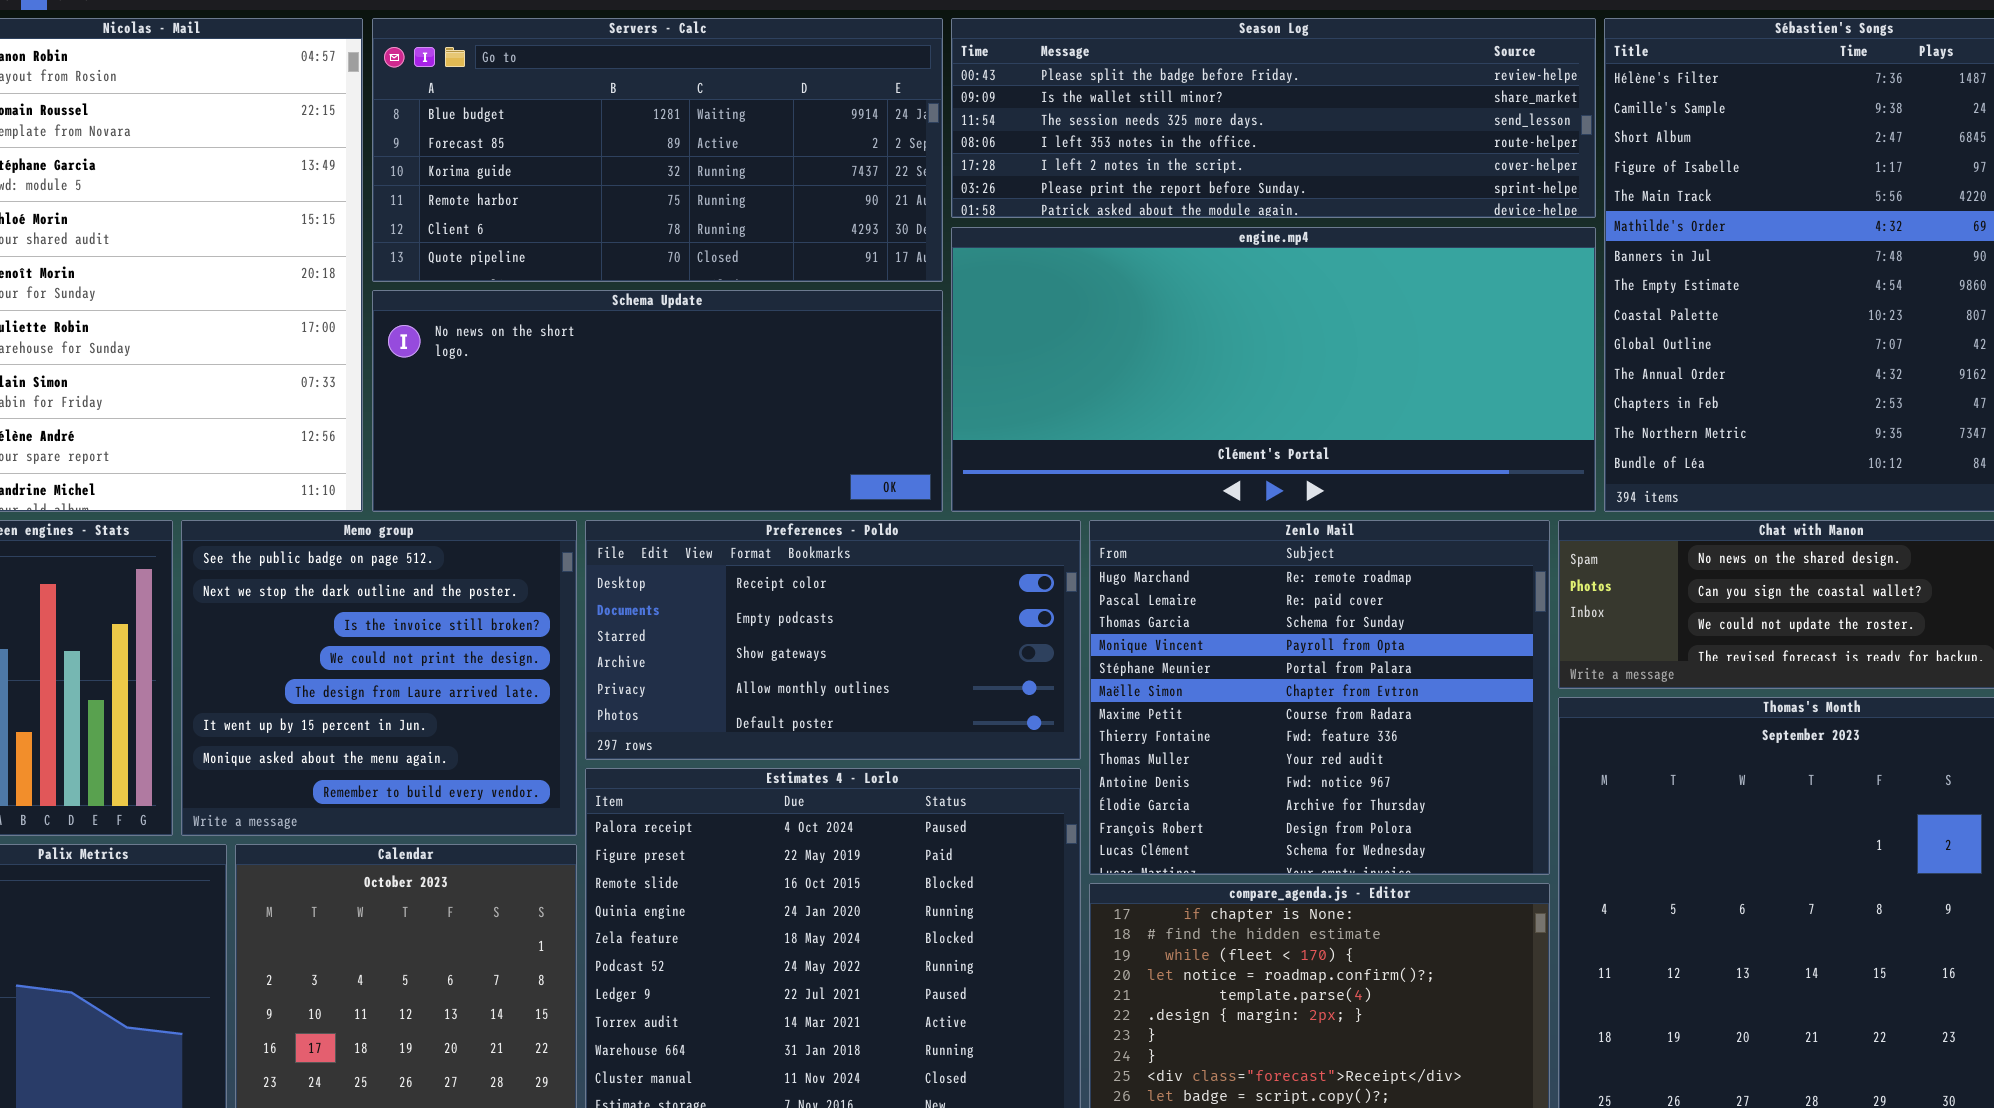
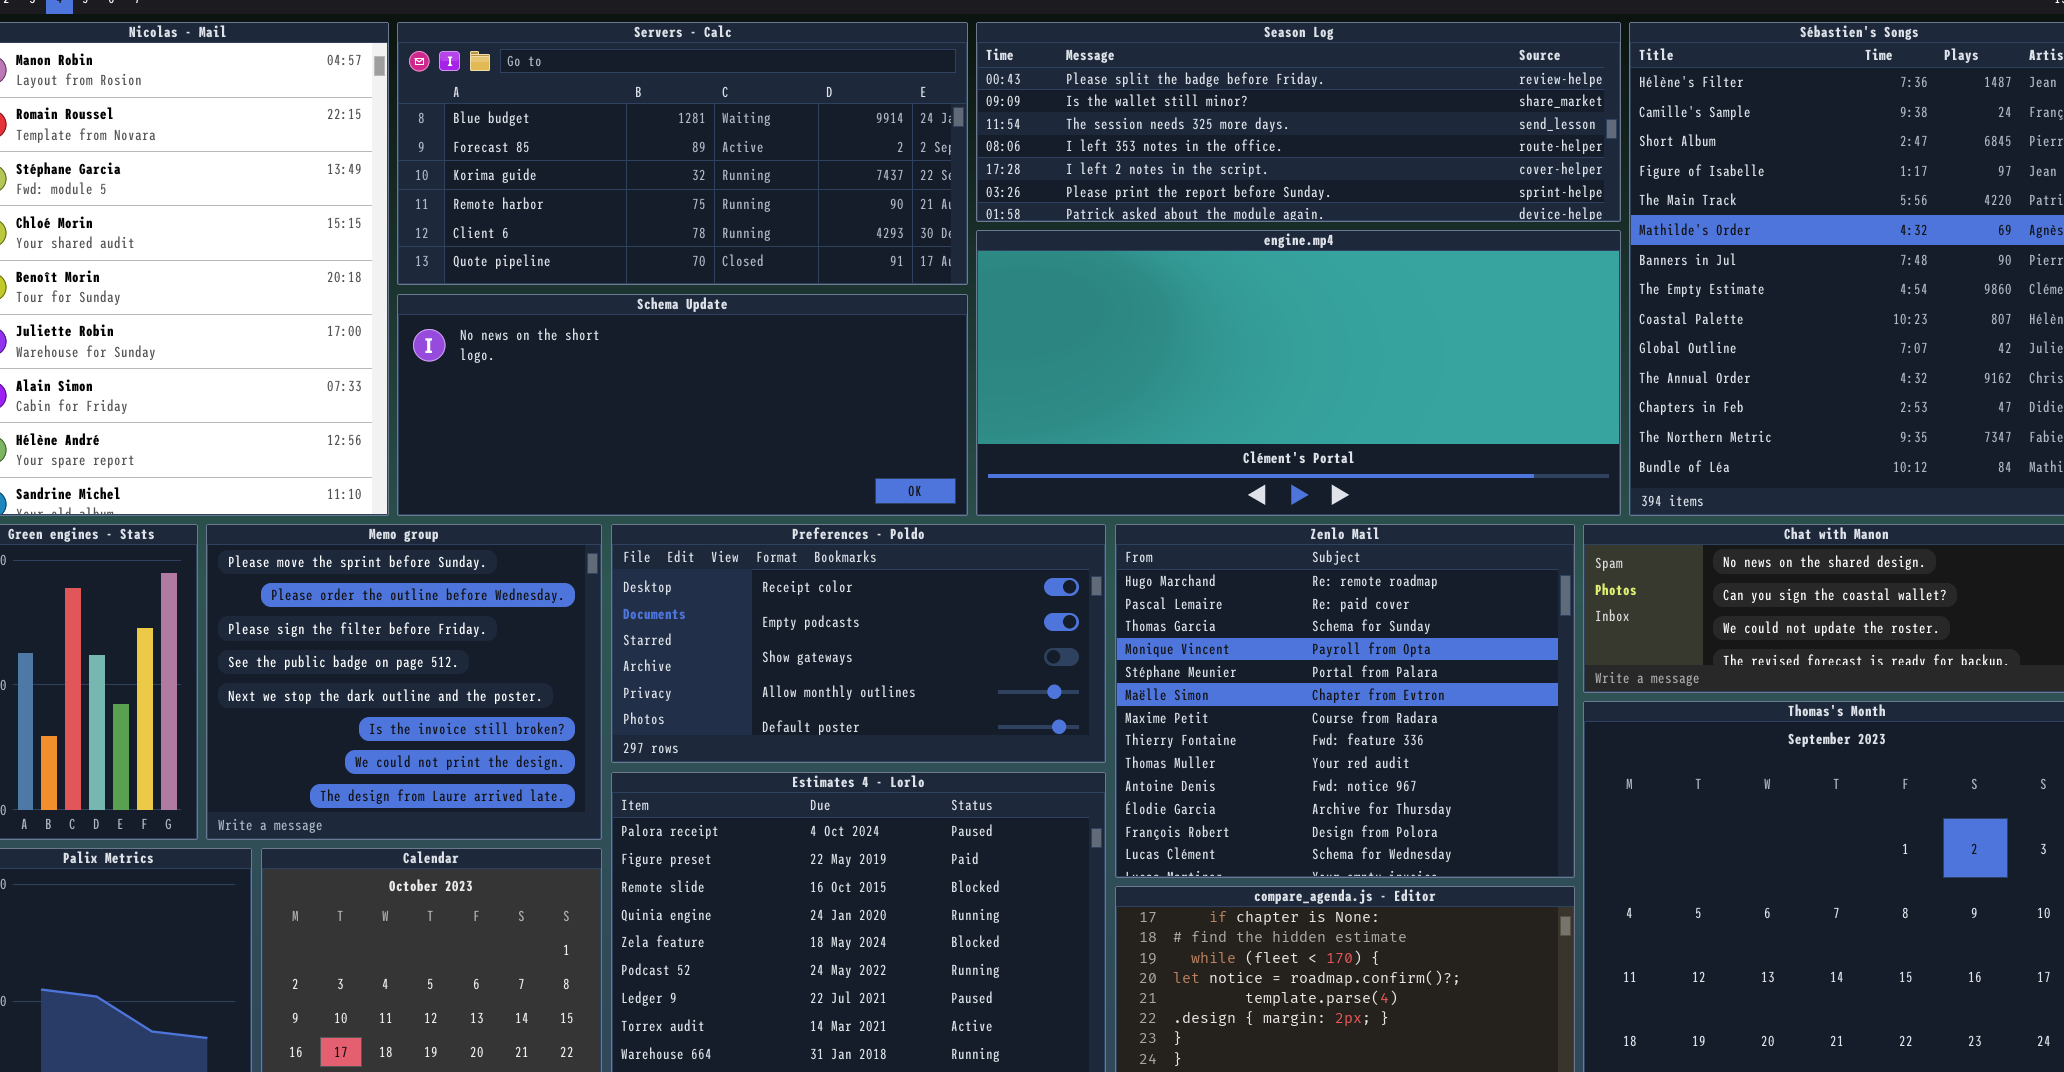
Memo group: [181,520,577,836] -> [206,524,602,840], scrolled up 3 rows

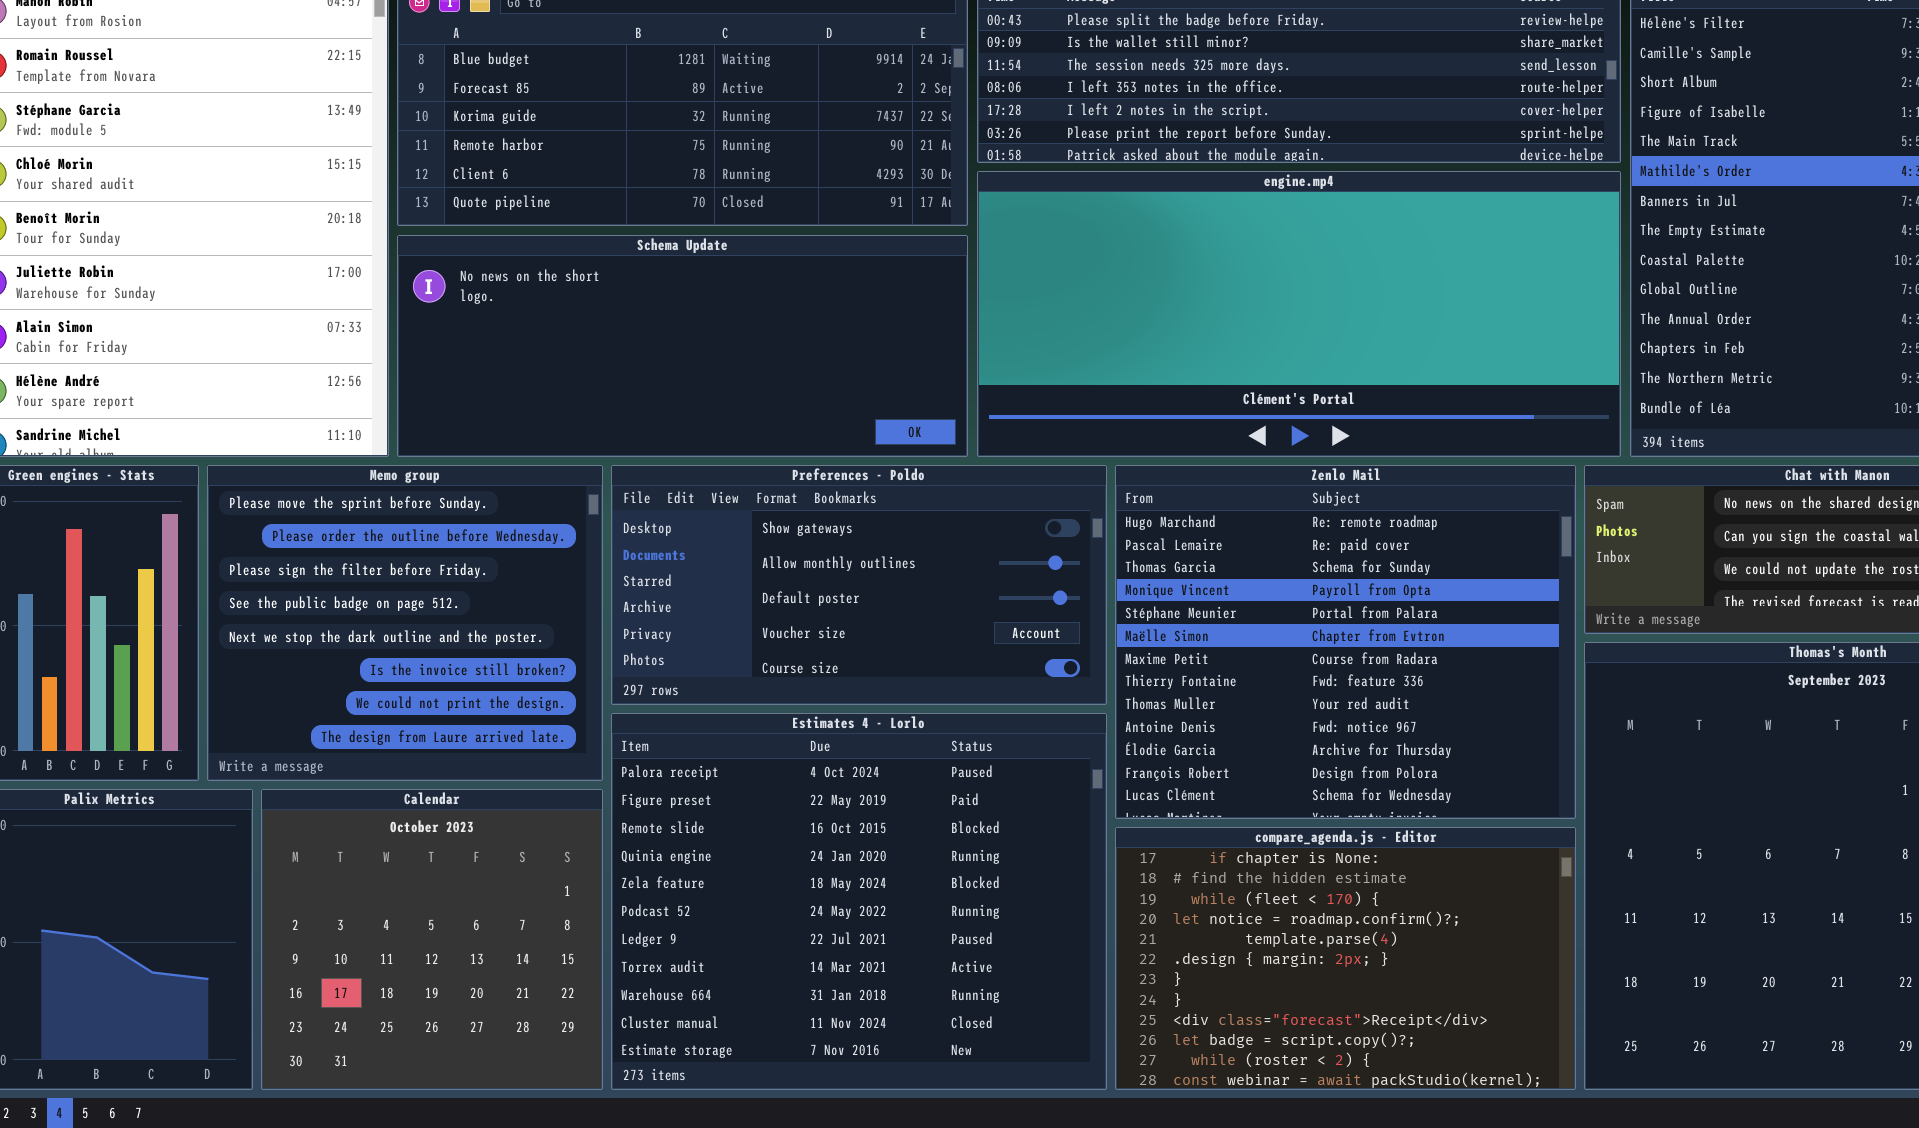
Preferences - Poldo: [611,524,1106,763] -> [611,465,1107,705], scrolled down 2 rows

